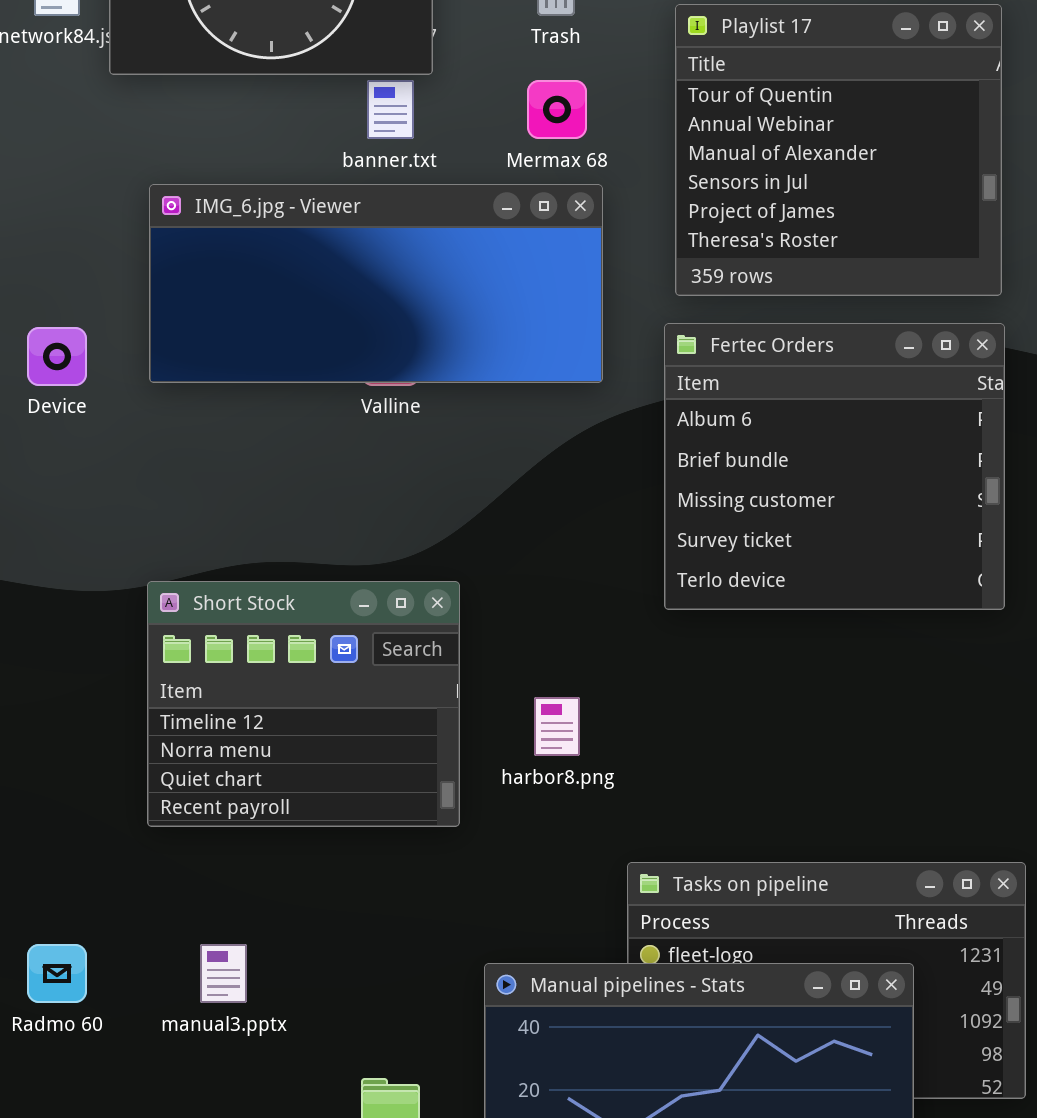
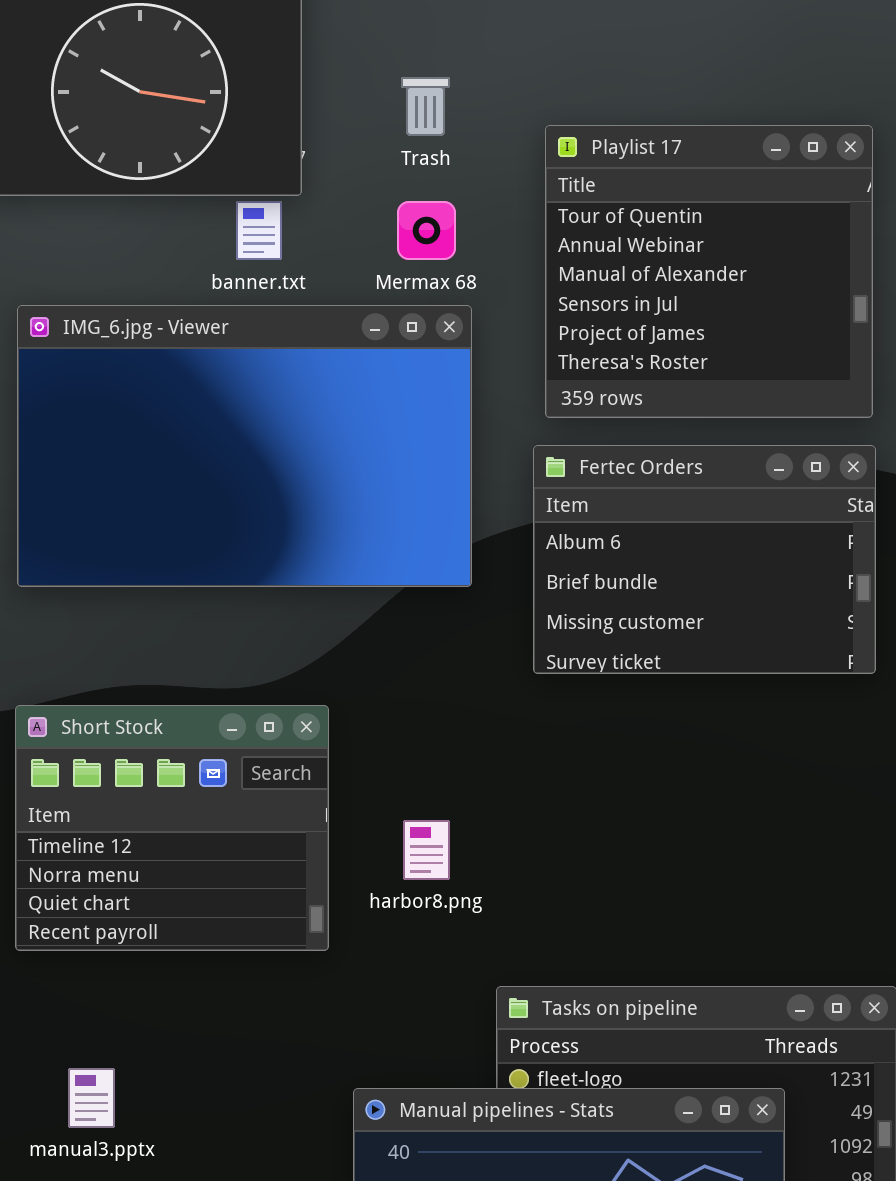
IMG_6.jpg - Viewer: [149,184,603,383] -> [17,305,472,587], resized
Fertec Orders: [664,323,1005,610] -> [533,445,876,674], resized

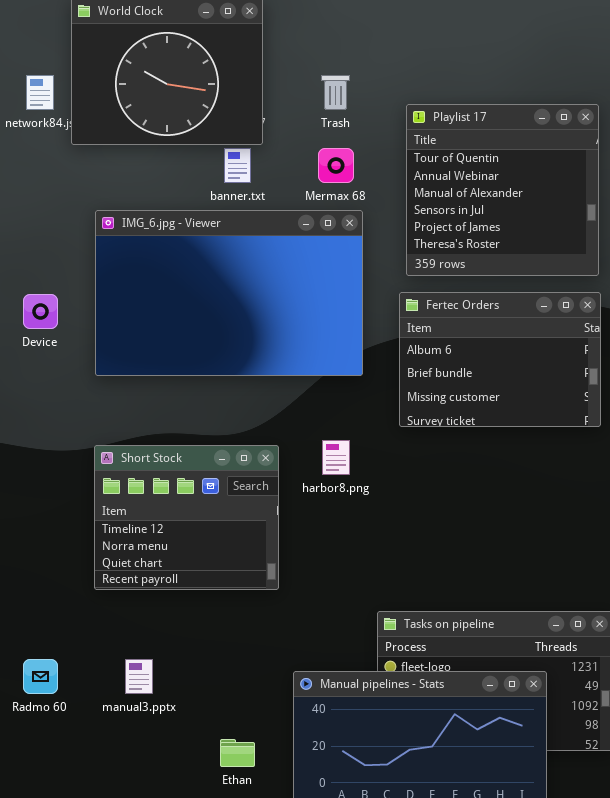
harbor8.png: [403,820,450,880] -> [322,440,350,475], moved

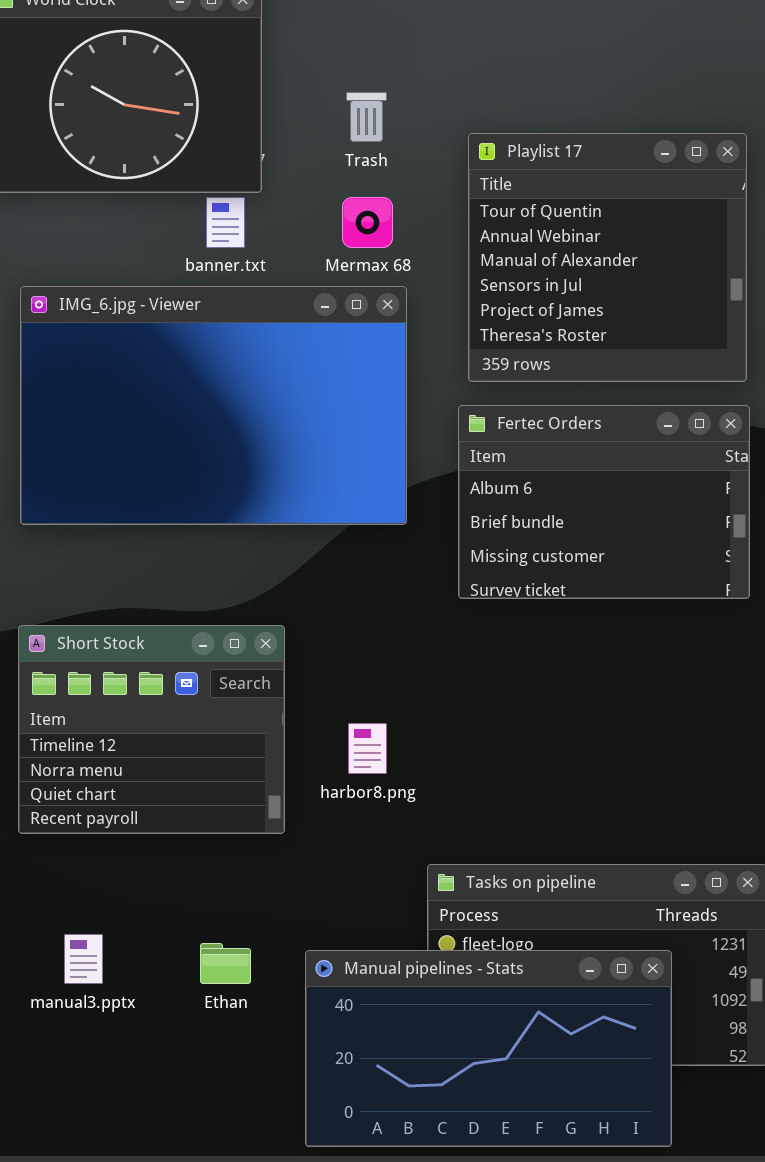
harbor8.png: [322,440,350,475] -> [348,723,387,774], moved
Ethan: [220,739,255,767] -> [200,943,251,984], moved

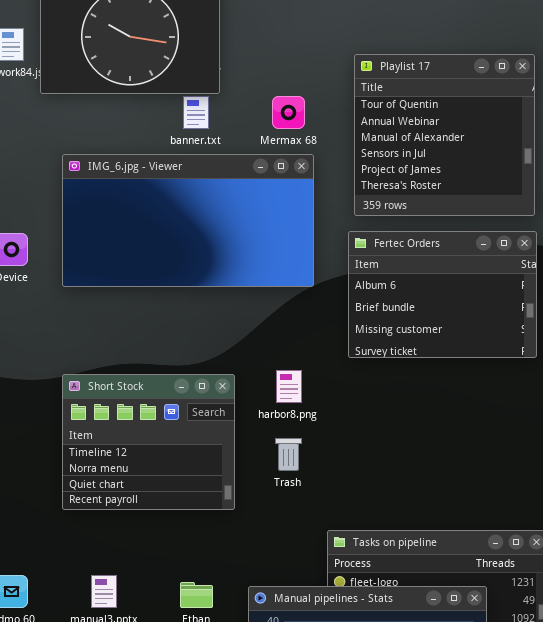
Trash: [346,92,387,142] -> [275,438,302,471], moved
IMG_6.jpg - Viewer: [20,286,407,525] -> [62,154,314,287], resized
harbor8.png: [348,723,387,774] -> [276,370,302,403], moved

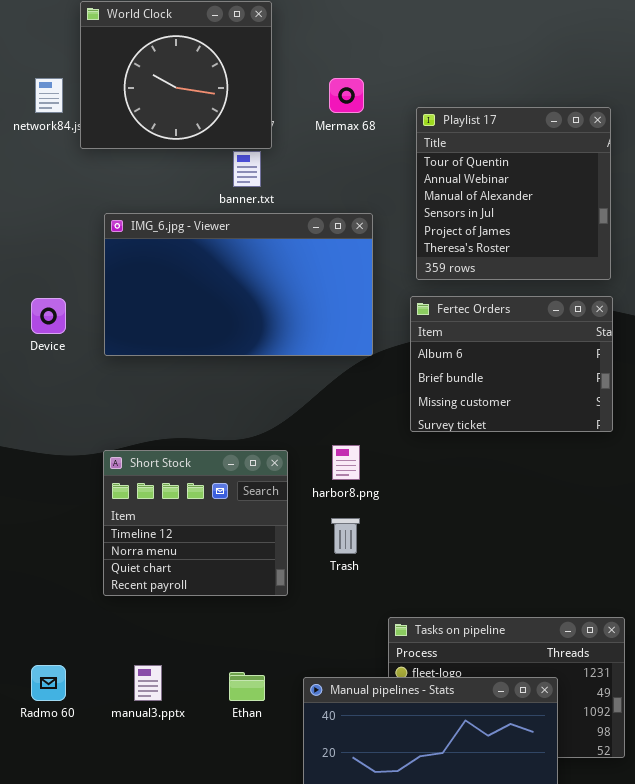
Mermax 68: [272,96,305,129] -> [329,78,364,113], moved

